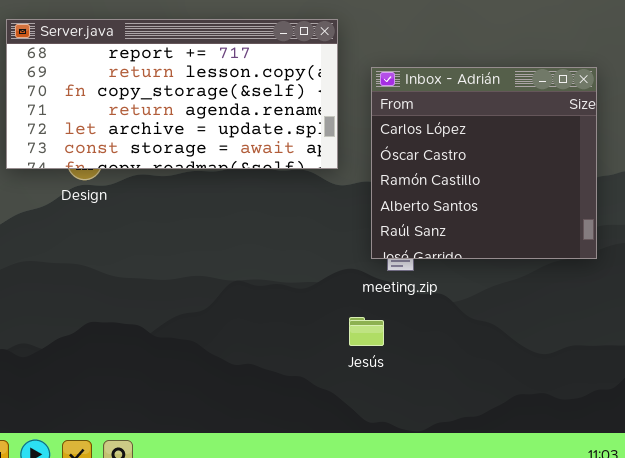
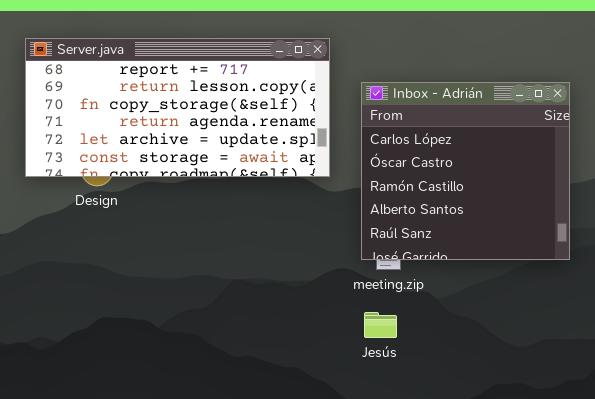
Jesús: [349,317,384,346] -> [364,312,397,338], moved

